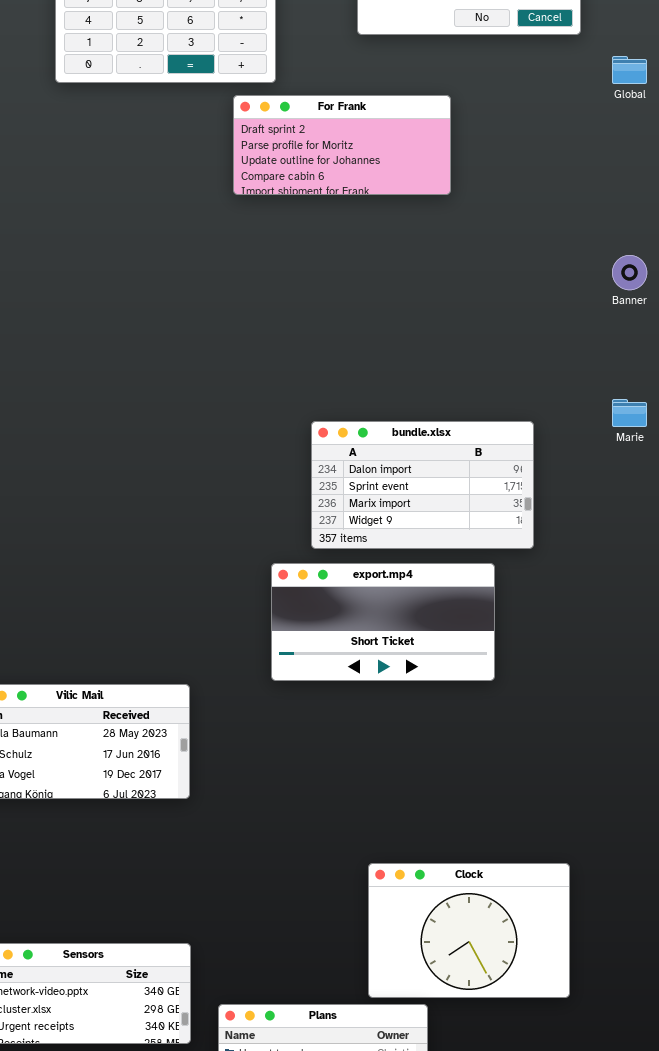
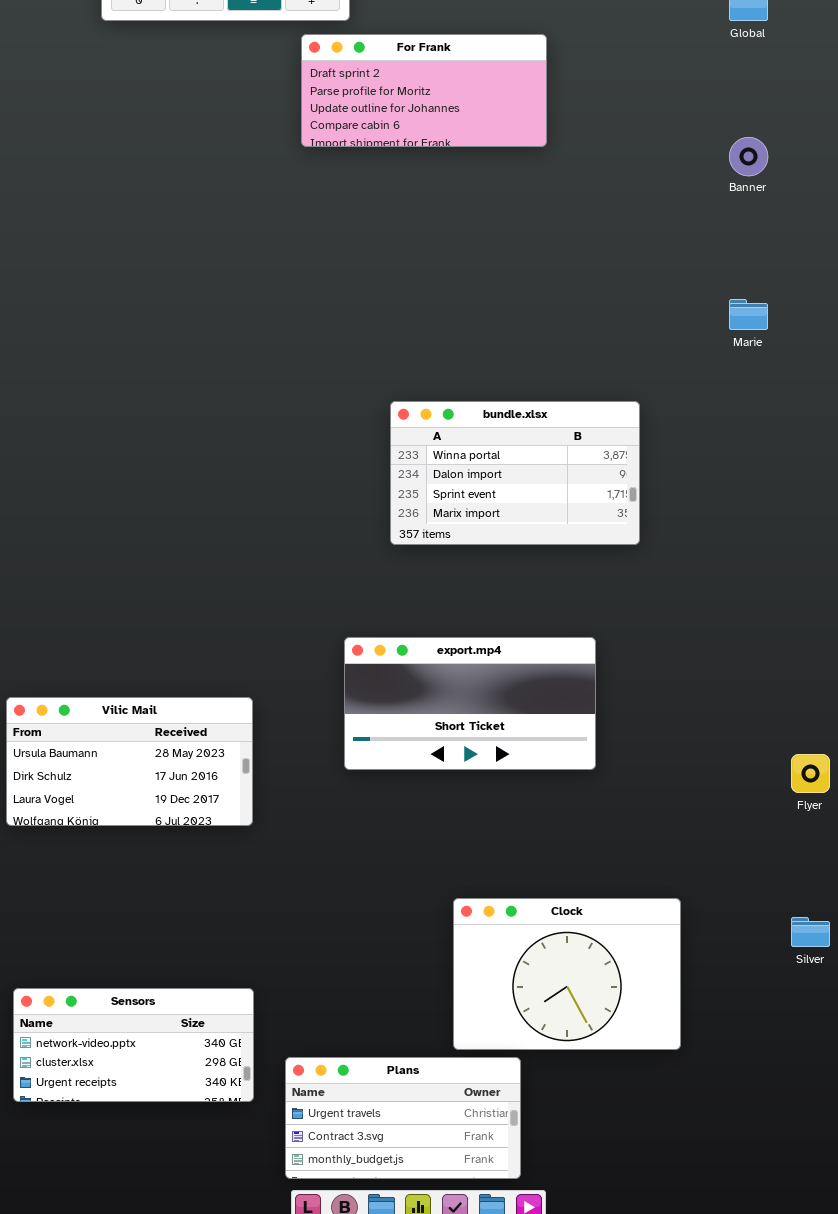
Banner: [612,255,647,290] -> [729,137,768,176], moved
Marie: [612,399,647,427] -> [729,299,768,330], moved
bundle.xlsx: [311,421,534,549] -> [390,401,640,545], scrolled up 1 row
export.mp4: [271,563,495,681] -> [344,637,596,770], moved

